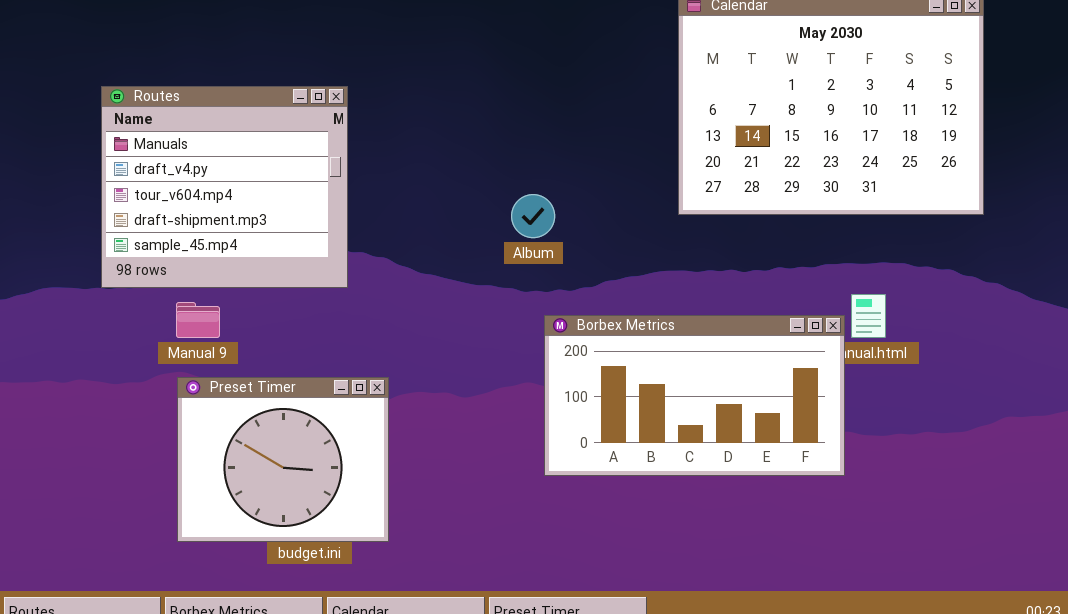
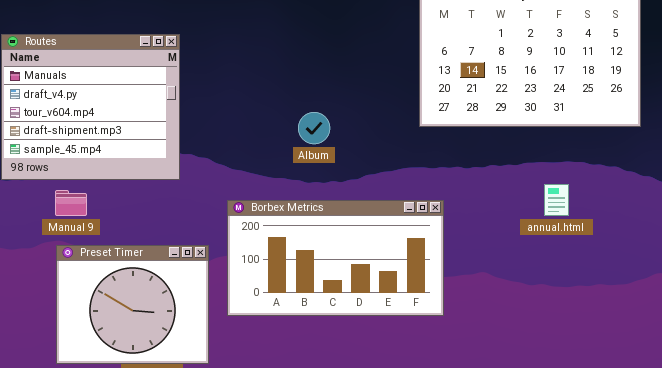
Borbex Metrics: [544,315,845,476] -> [227,200,444,316], moved

